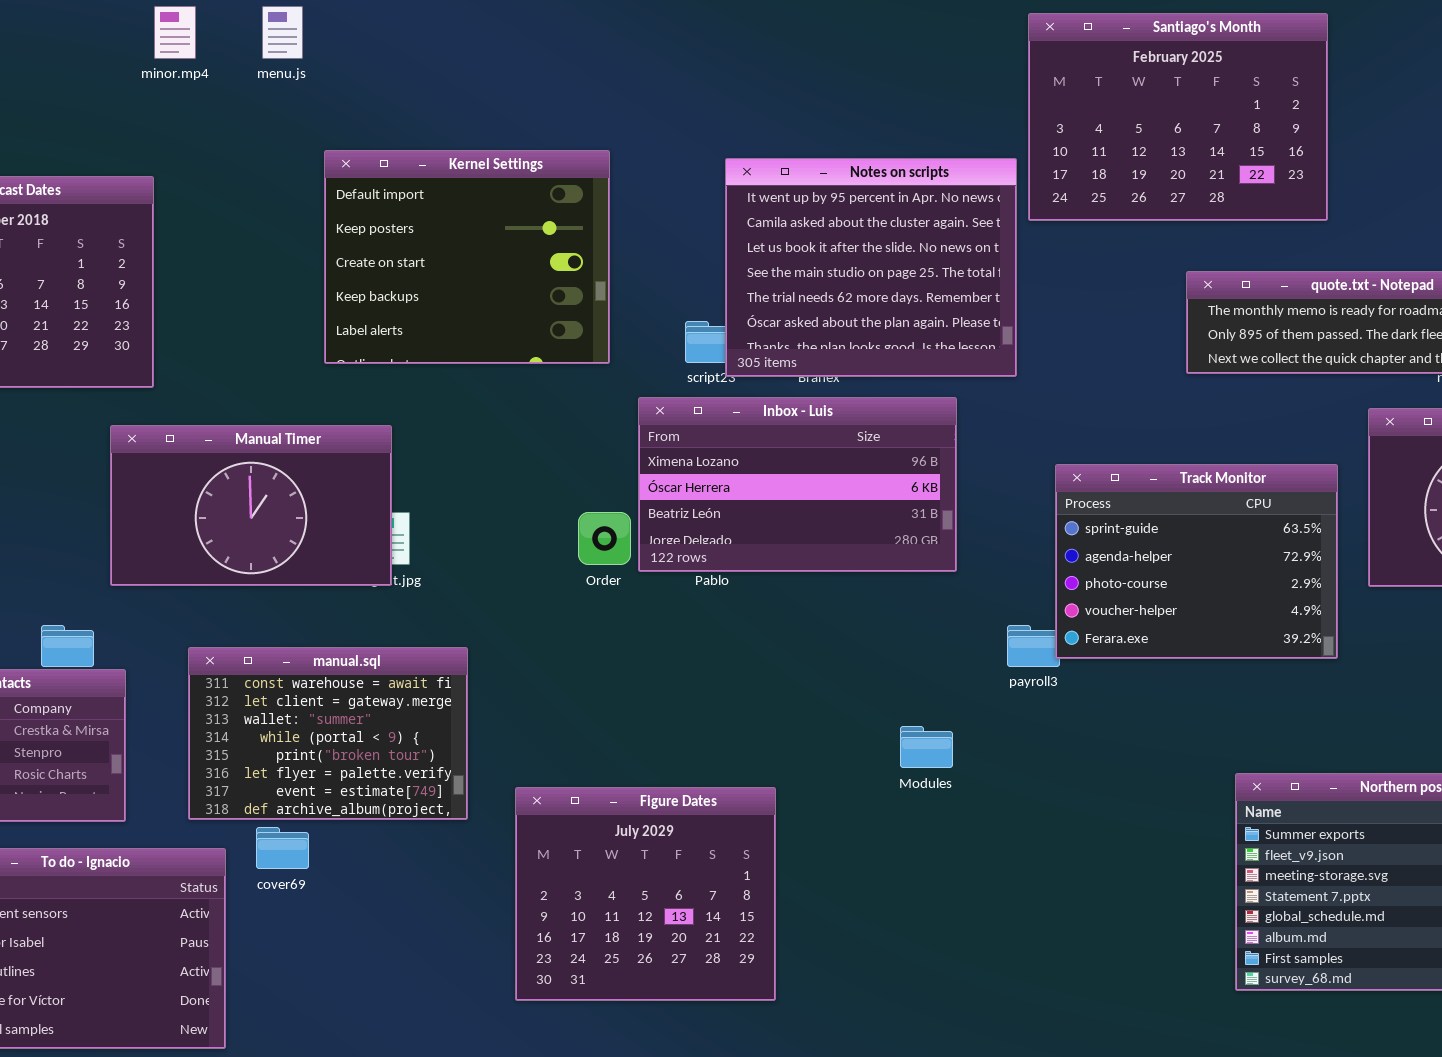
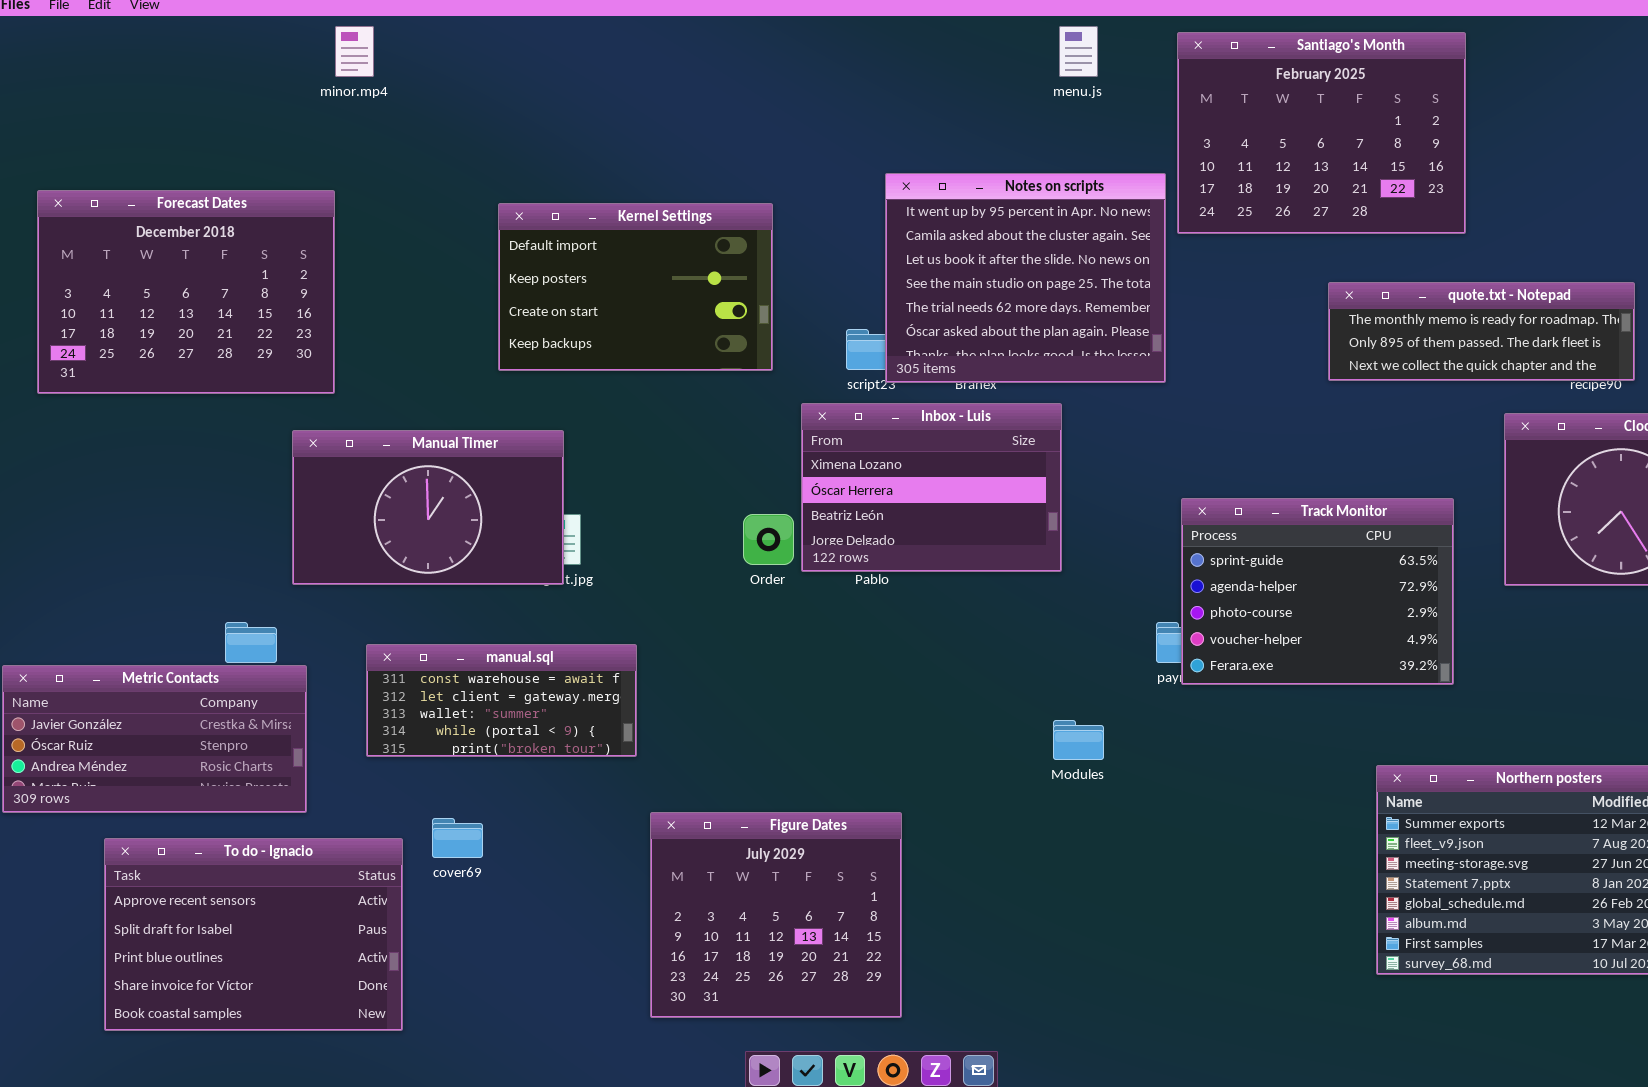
menu.js: [262,6,303,59] -> [1059,26,1098,77], moved
Kernel Settings: [324,150,610,364] -> [498,203,773,371], resized
Inbox - Luis: [638,397,957,572] -> [801,403,1062,572], resized
Track Monitor: [1055,464,1338,659] -> [1181,498,1454,685], moved
manual.sql: [188,647,468,820] -> [366,644,637,757], resized
Figure Dates: [515,787,776,1001] -> [650,812,902,1018], moved

